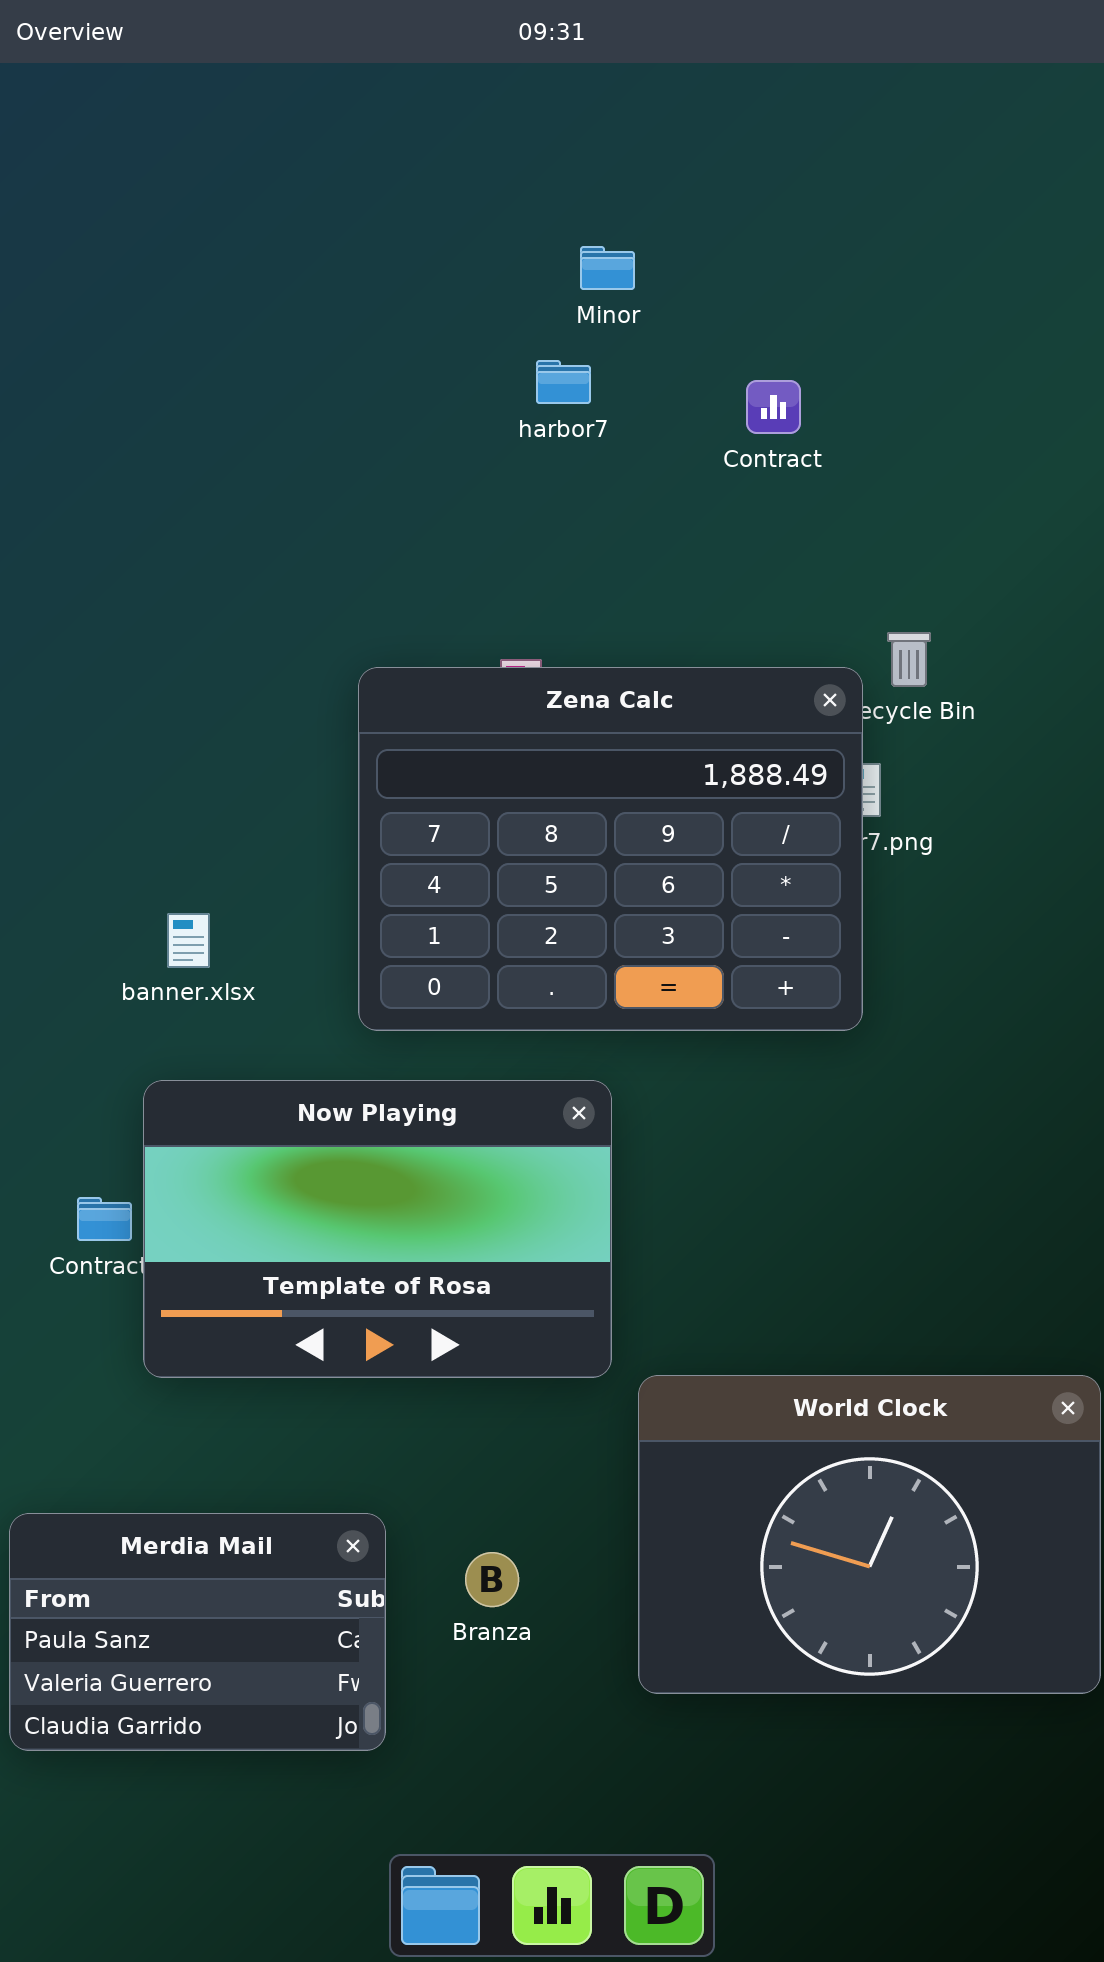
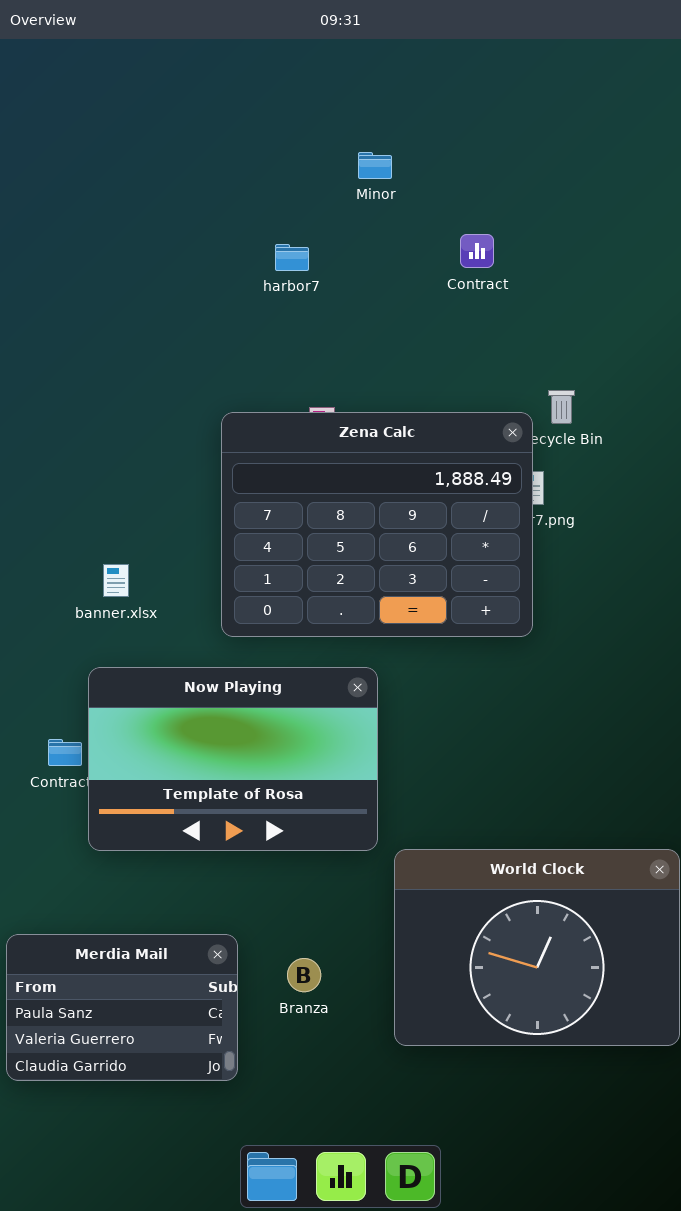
harbor7: [536,360,591,404] -> [275,244,309,271], moved

